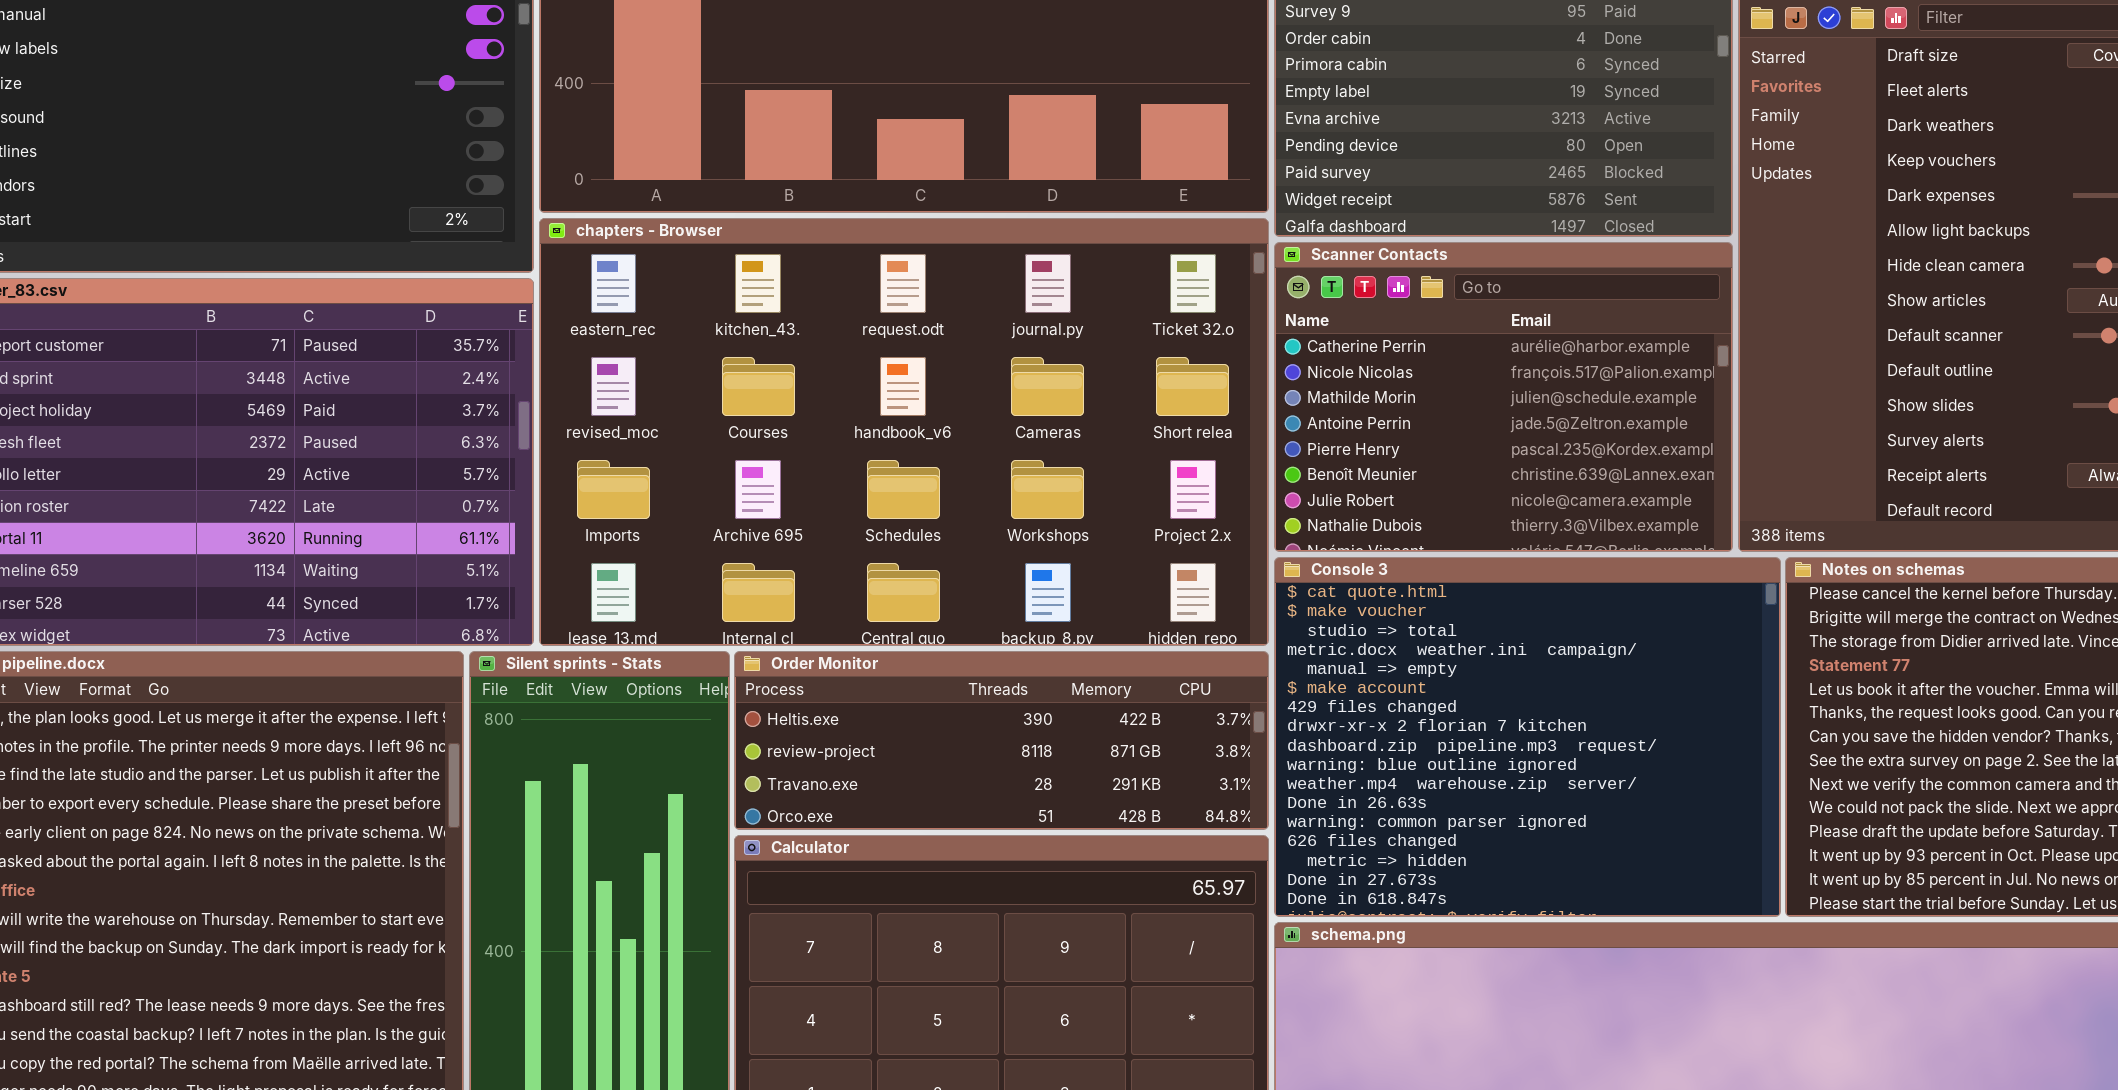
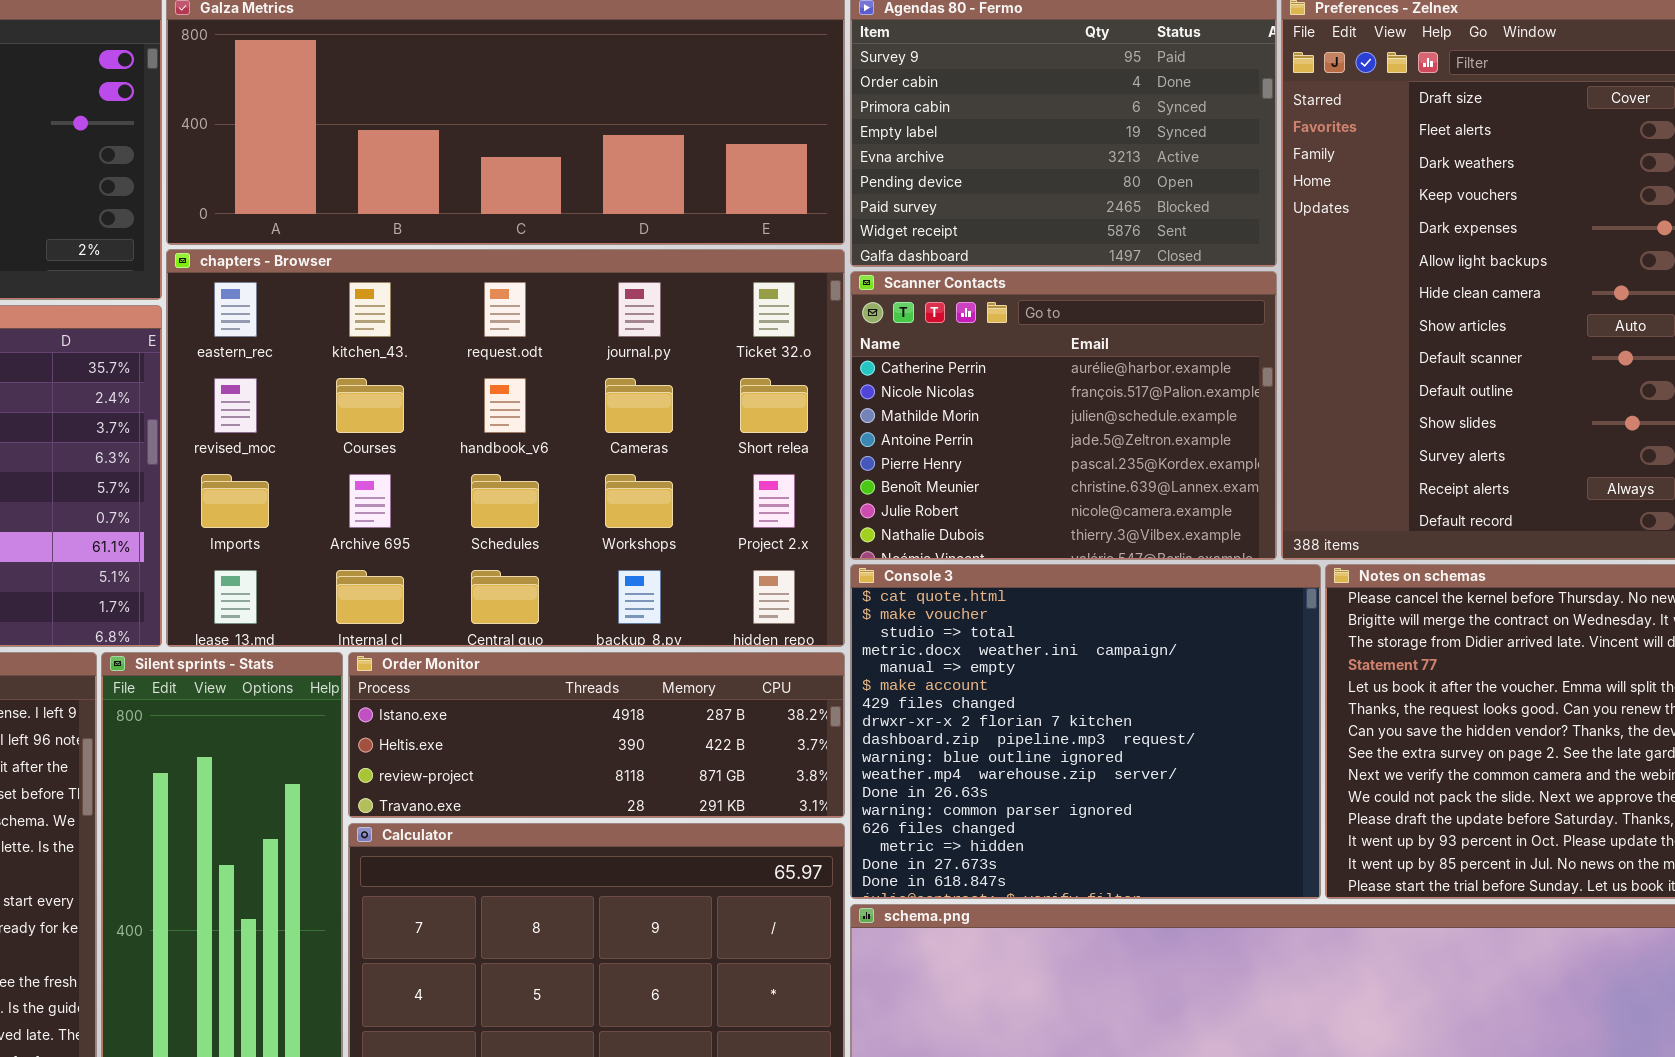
Order Monitor: [734,651,1269,830] -> [348,652,845,818], scrolled up 1 row

